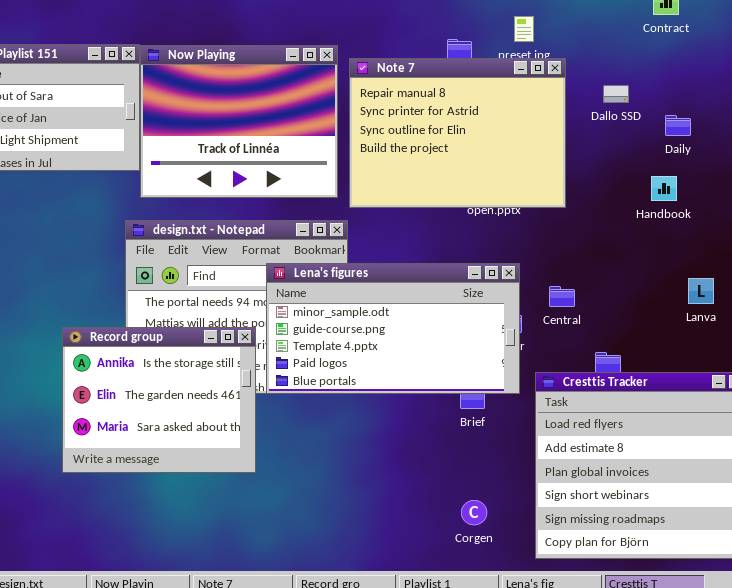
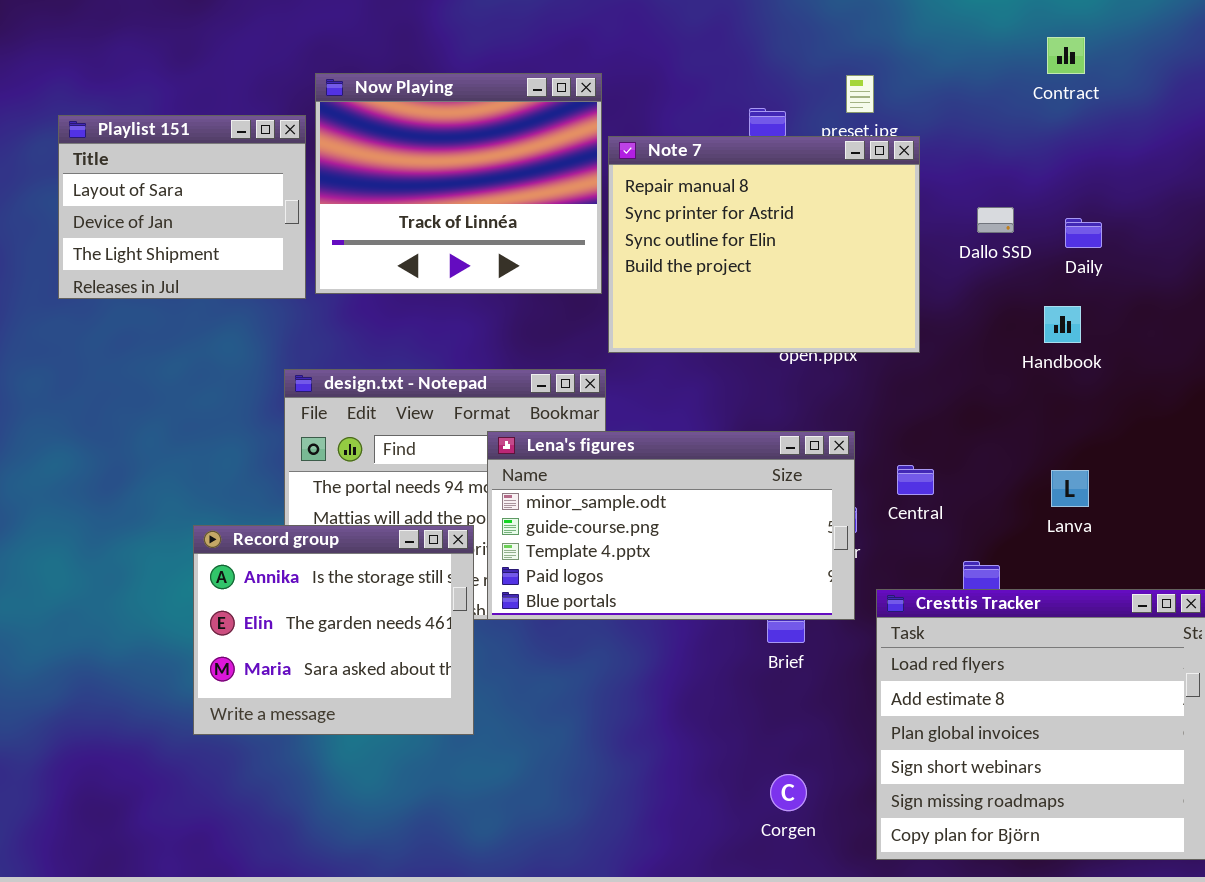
Now Playing: [140,45,338,198] -> [315,73,602,294], moved
Dallo SSD: [603,85,629,103] -> [977,207,1014,233], moved
Lanva: [688,278,714,304] -> [1051,470,1089,507], moved

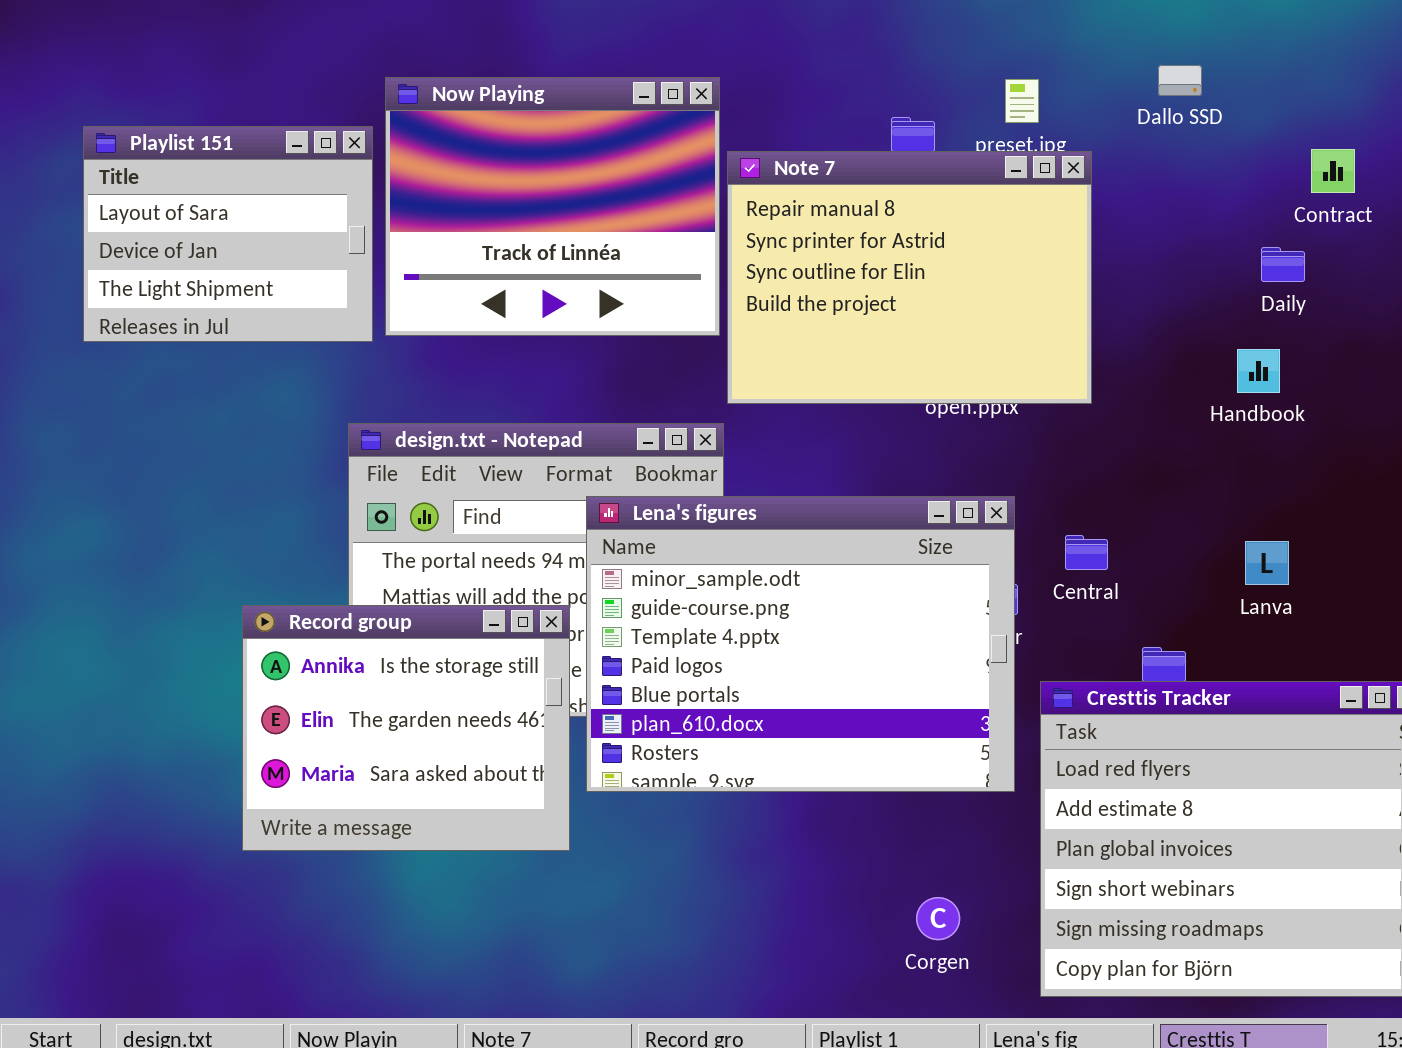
Contract: [1047,37,1085,74] -> [1311,149,1355,193], moved
Dallo SSD: [977,207,1014,233] -> [1158,65,1202,96], moved
Lena's figures: [487,431,855,620] -> [586,496,1015,792], resized

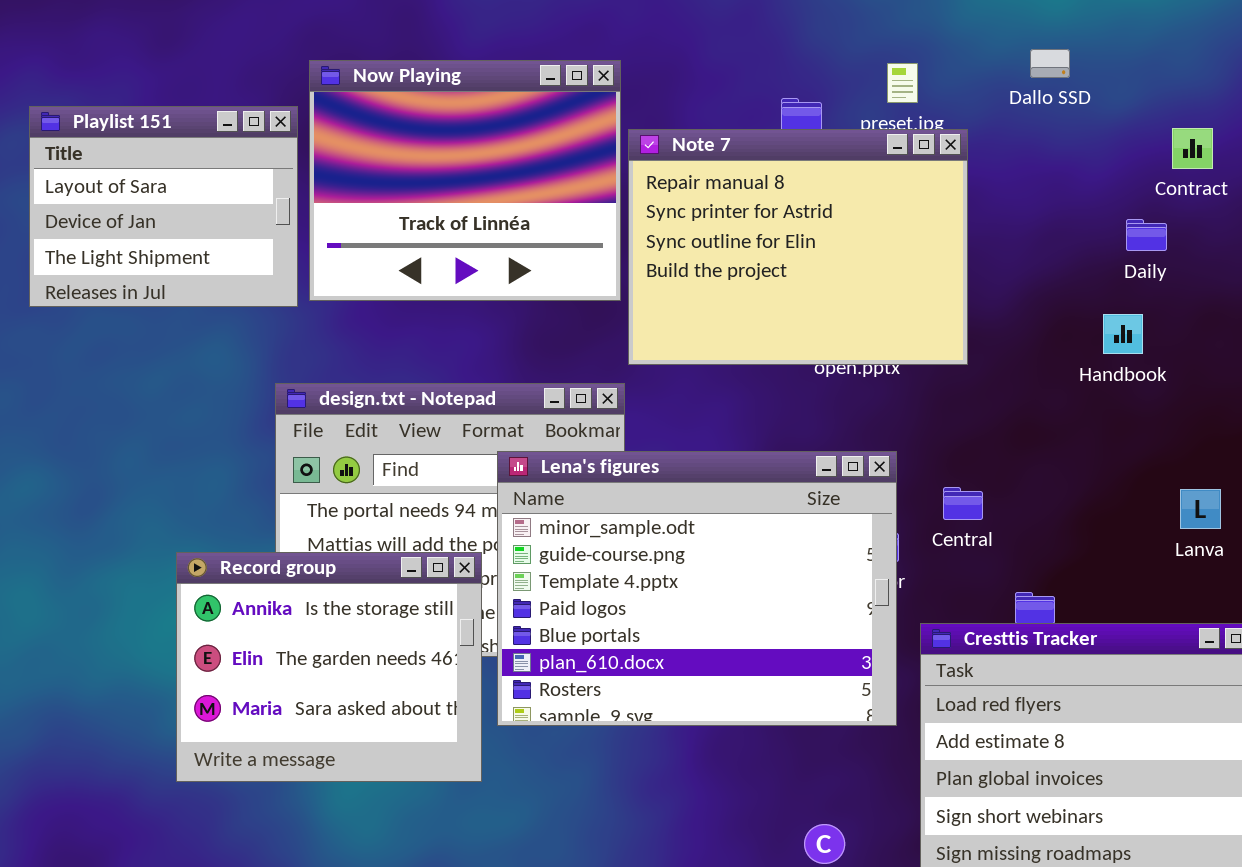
Lanva: [1245,541,1289,585] -> [1180,489,1221,529], moved

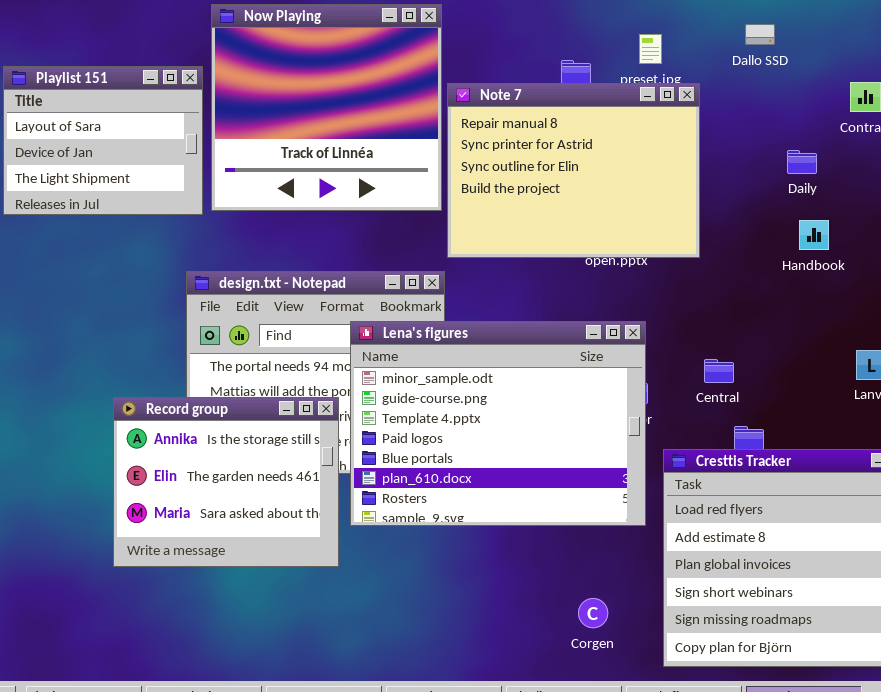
Now Playing: [309,60,621,301] -> [211,4,442,211], resized
Daily: [1126,219,1167,251] -> [787,150,817,174], moved
Central: [943,487,983,520] -> [704,359,734,383], moved

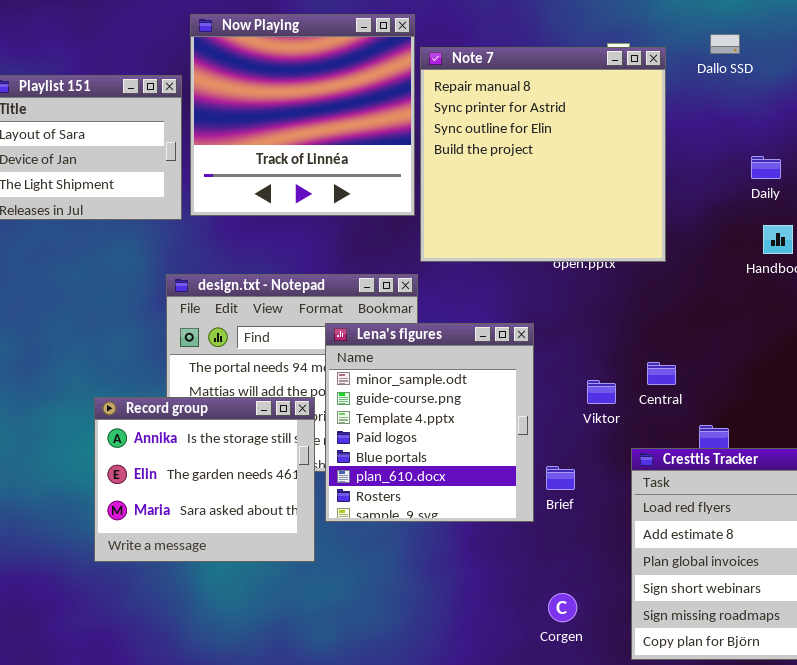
Note 7: [447,83,700,258] -> [420,47,666,262], resized
Lena's figures: [350,321,646,526] -> [325,323,534,522], resized
Central: [704,359,734,383] -> [647,362,676,385], moved

